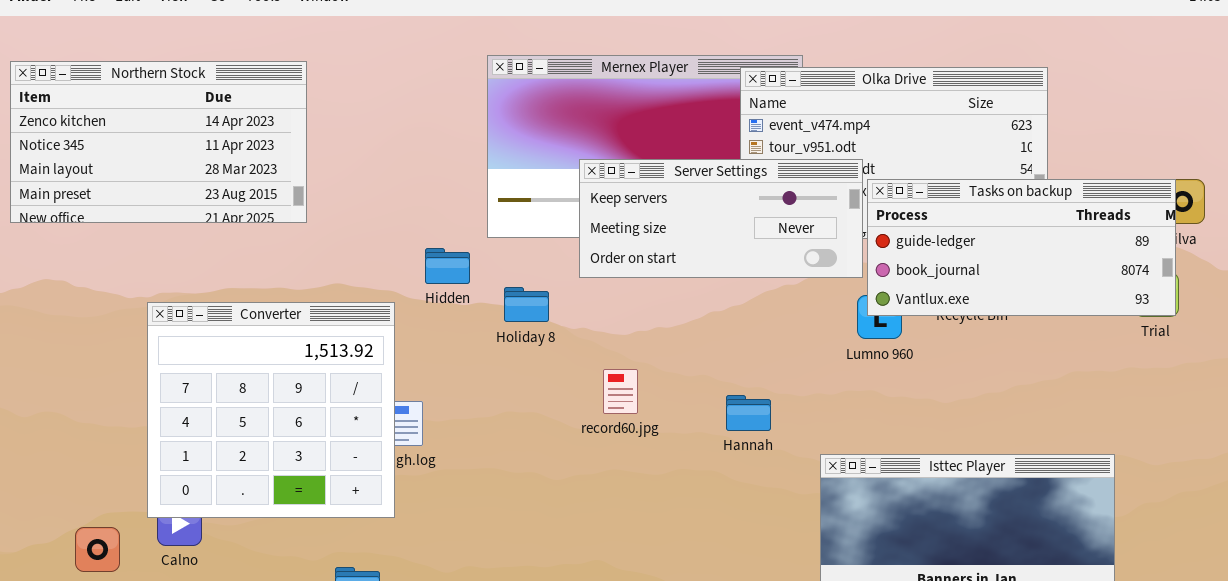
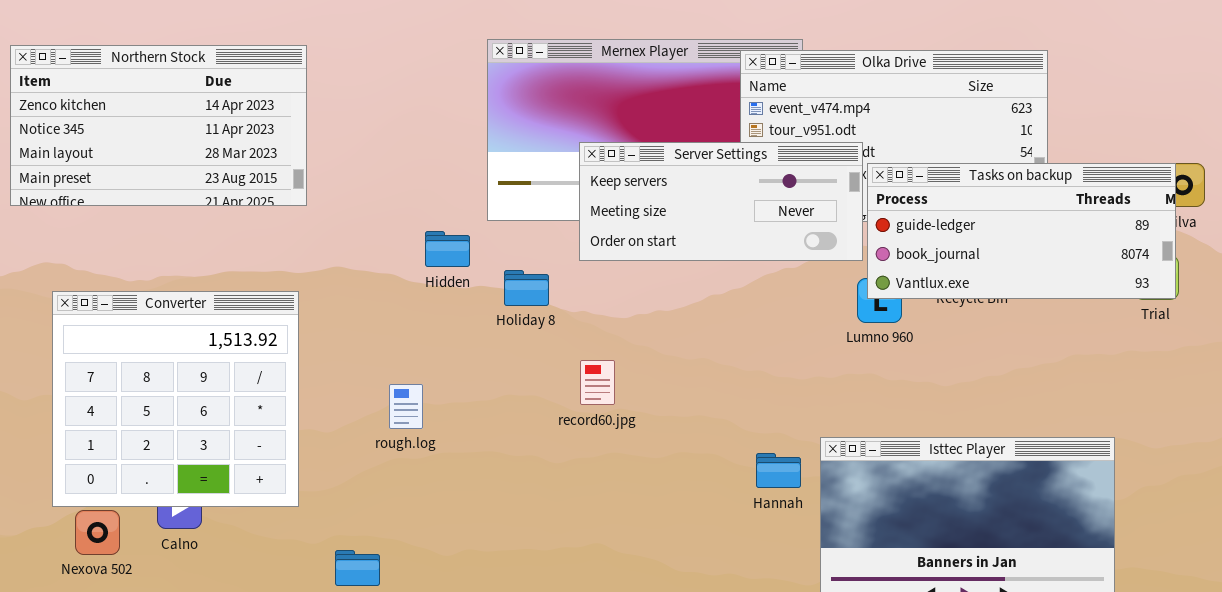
Converter: [147,302,395,518] -> [52,291,299,507], moved
record60.jpg: [603,369,638,414] -> [580,360,615,405], moved
Hannah: [726,395,771,431] -> [756,453,801,488], moved

